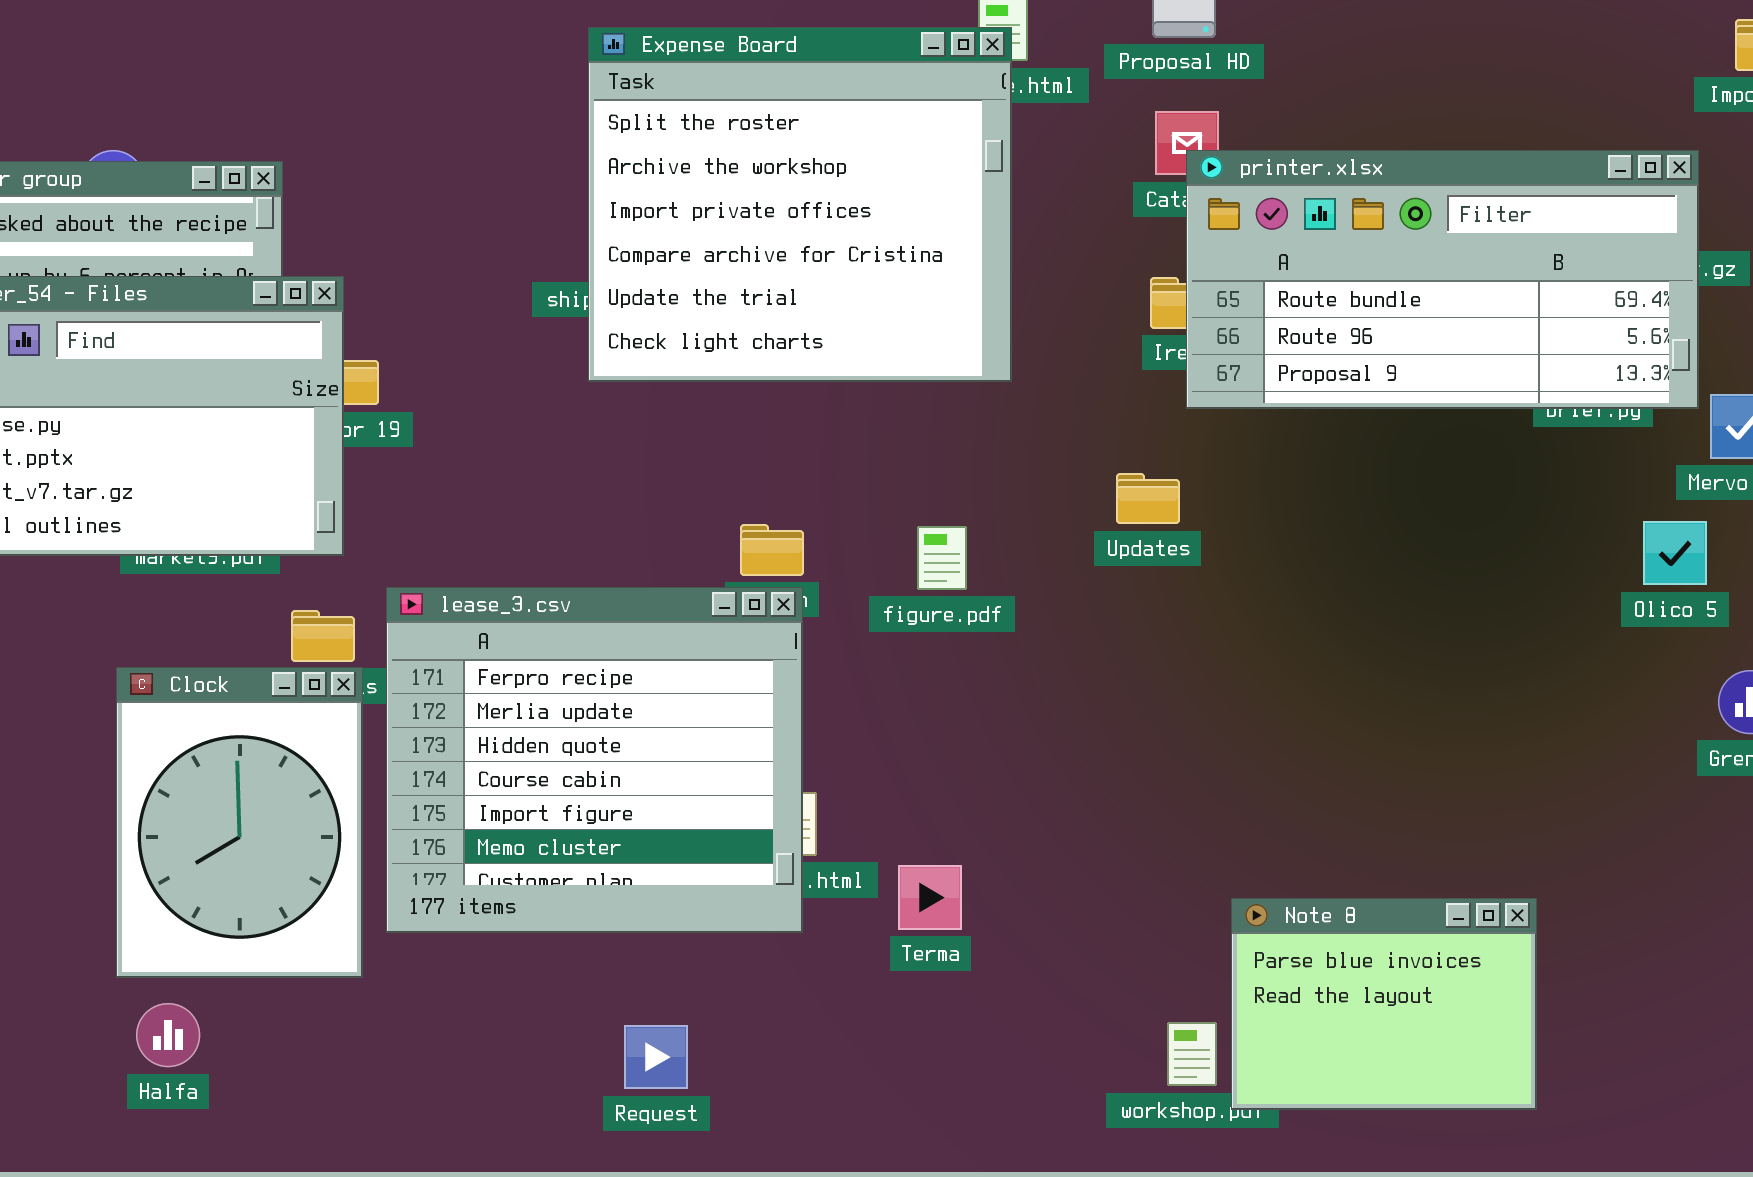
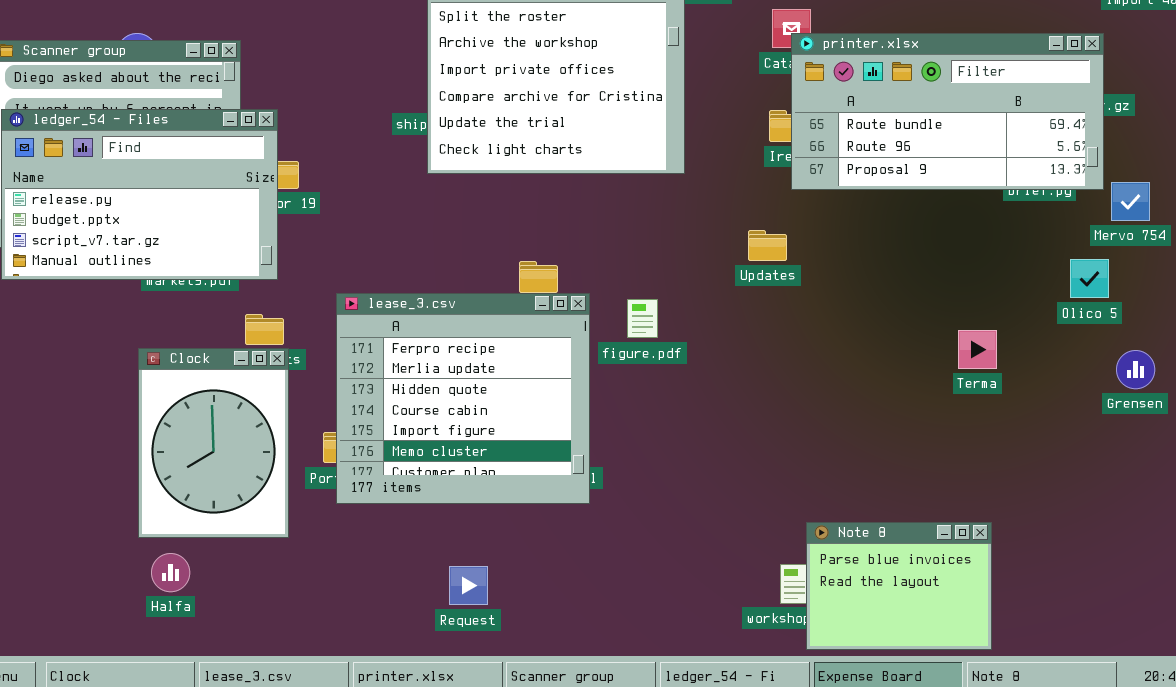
figure.pdf: [917,526,967,590] -> [627,299,658,338], moved
lease_3.csv: [386,587,803,933] -> [336,293,590,504], moved
Terma: [898,865,962,930] -> [958,330,997,369], moved
Note 8: [1231,898,1537,1110] -> [806,522,992,650], moved

